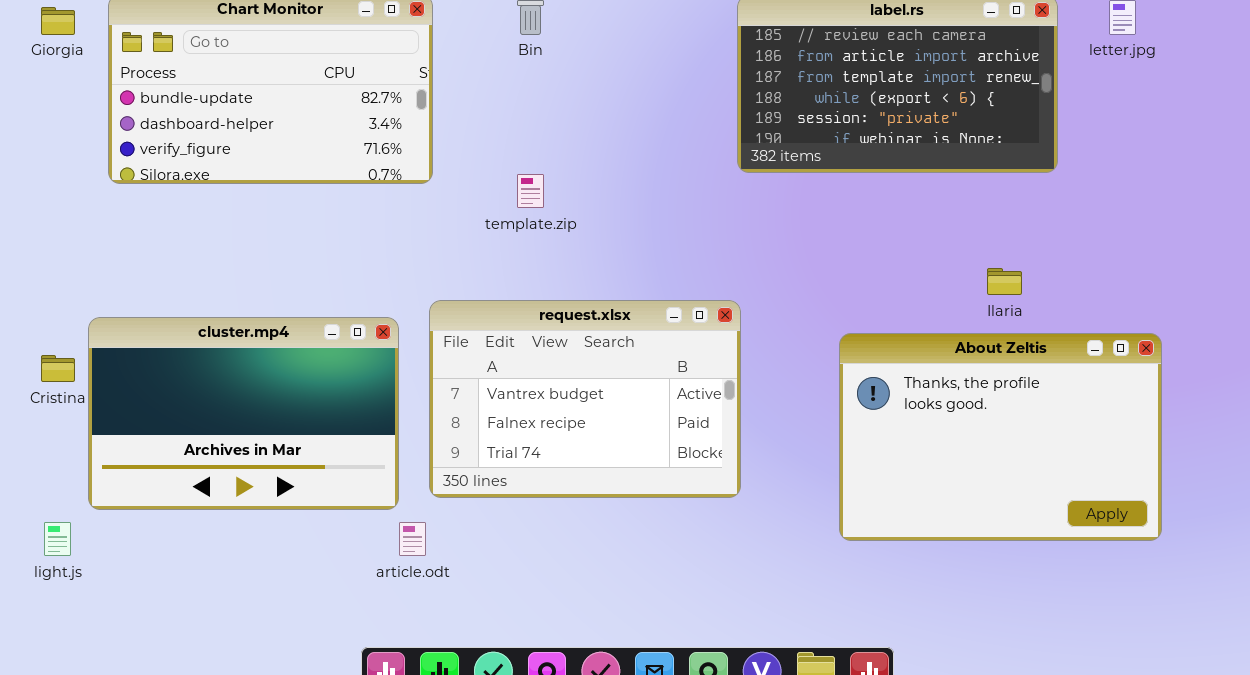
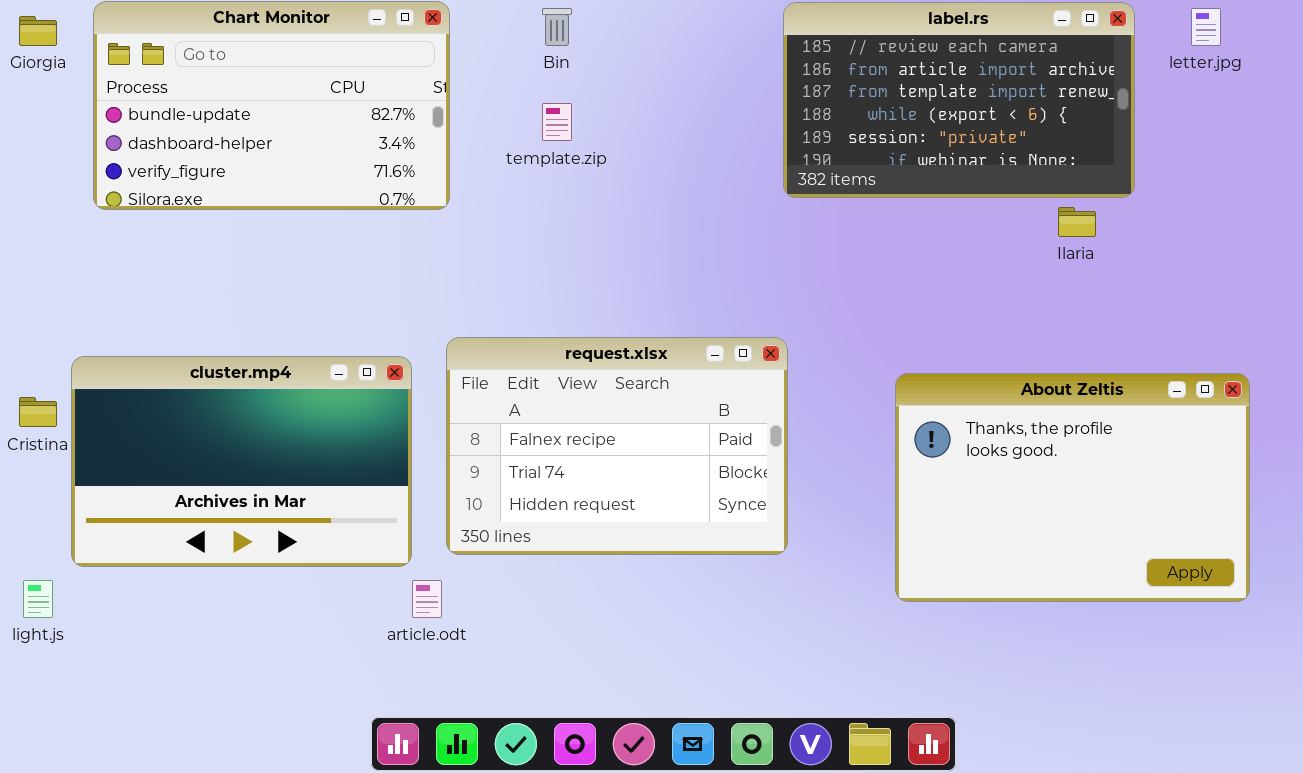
template.zip: [517,174,544,208] -> [542,103,572,141], moved
Ilaria: [987,268,1022,295] -> [1058,207,1096,237], moved
request.xlsx: [429,300,741,498] -> [446,337,788,555], scrolled down 1 row

